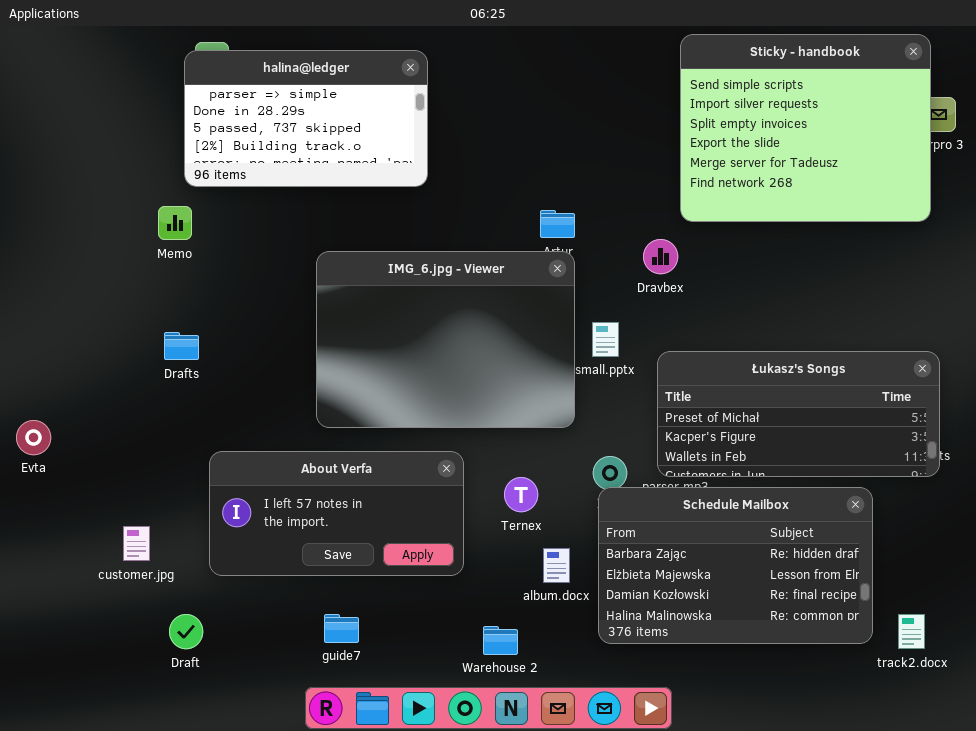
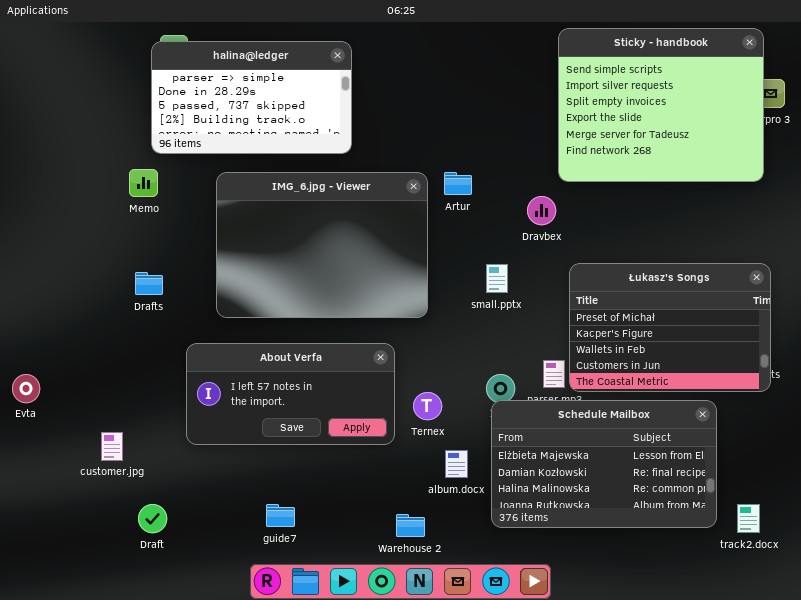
IMG_6.jpg - Viewer: [316,251,575,428] -> [216,172,428,318], moved
Łukasz's Songs: [657,351,940,477] -> [569,263,771,392], resized
Evta: [16,420,51,455] -> [12,374,40,403], moved
About Verfa: [209,451,464,576] -> [186,343,395,445], moved
Schedule Mailbox: [598,487,873,644] -> [491,400,717,528], scrolled down 1 row

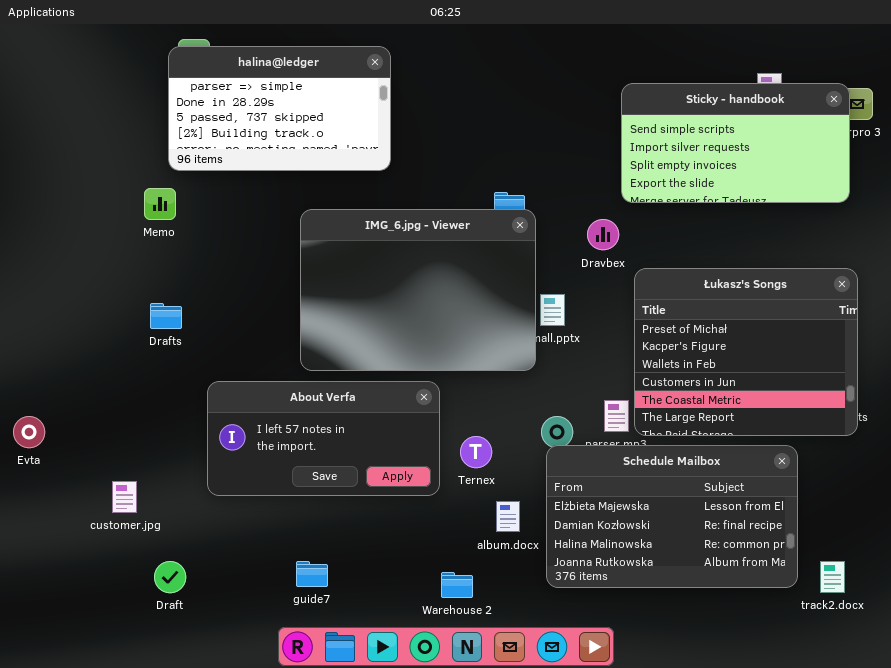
Sticky - handbook: [558,28,764,182] -> [621,83,850,203], resized
IMG_6.jpg - Viewer: [216,172,428,318] -> [300,209,536,371], moved
Łukasz's Songs: [569,263,771,392] -> [634,268,858,436], resized

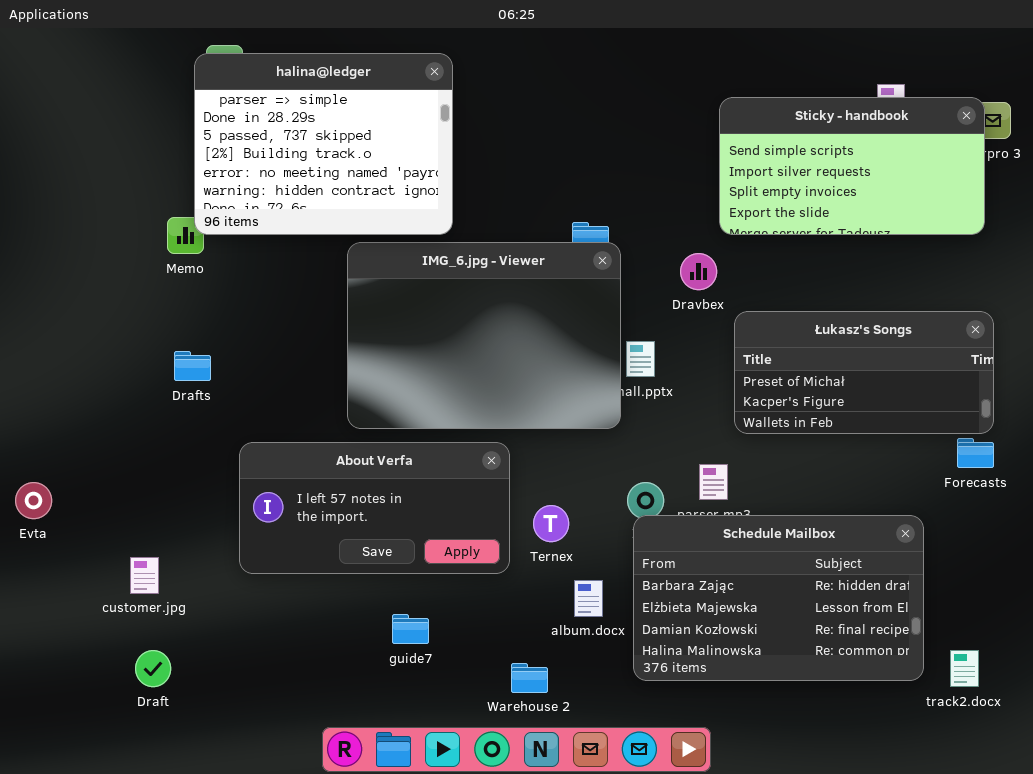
halina@ledger: [168,46,391,171] -> [194,53,453,235], resized
Łukasz's Songs: [634,268,858,436] -> [734,311,994,434], resized
Schedule Mailbox: [546,445,798,588] -> [633,515,924,681], scrolled up 1 row
Draft: [154,561,186,593] -> [135,650,171,687], moved
guide7: [296,561,328,587] -> [392,614,429,644], moved

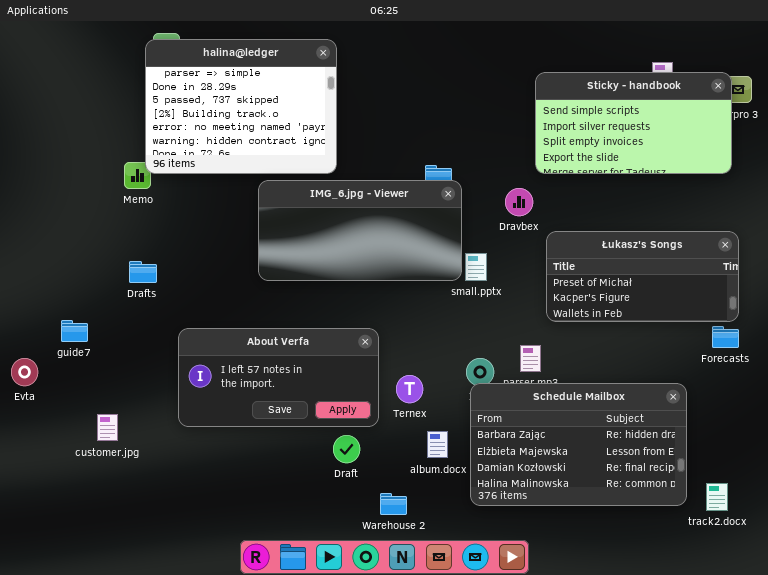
IMG_6.jpg - Viewer: [347,242,621,429] -> [258,180,462,281], resized
guide7: [392,614,429,644] -> [61,320,88,342], moved
Draft: [135,650,171,687] -> [333,435,360,463], moved

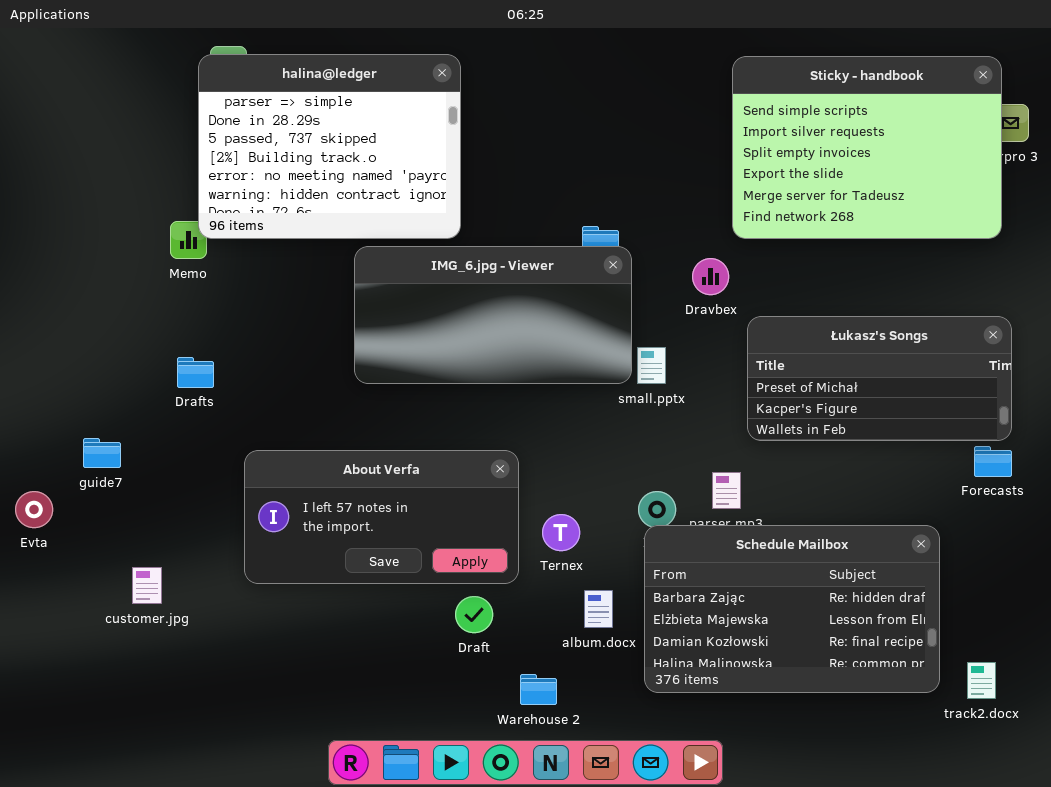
Sticky - handbook: [535,72,732,174] -> [732,56,1002,239], resized

